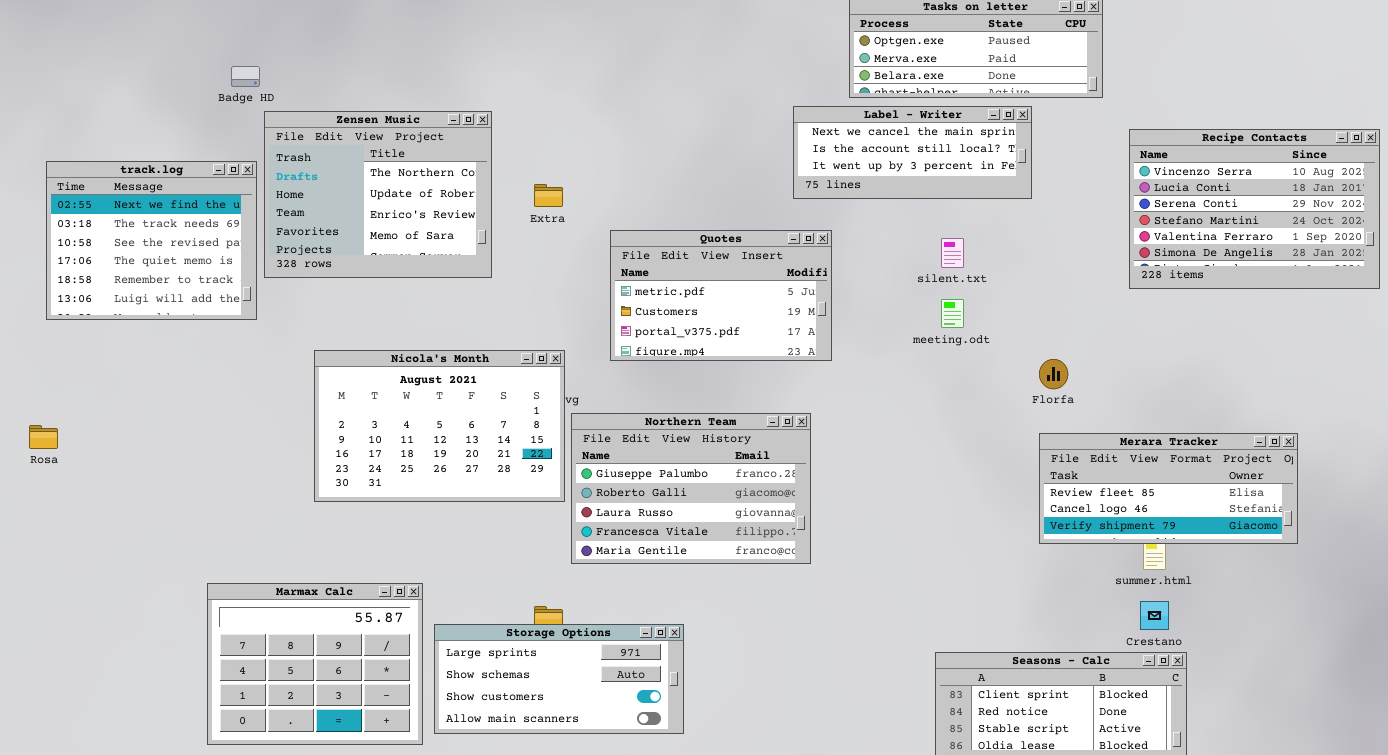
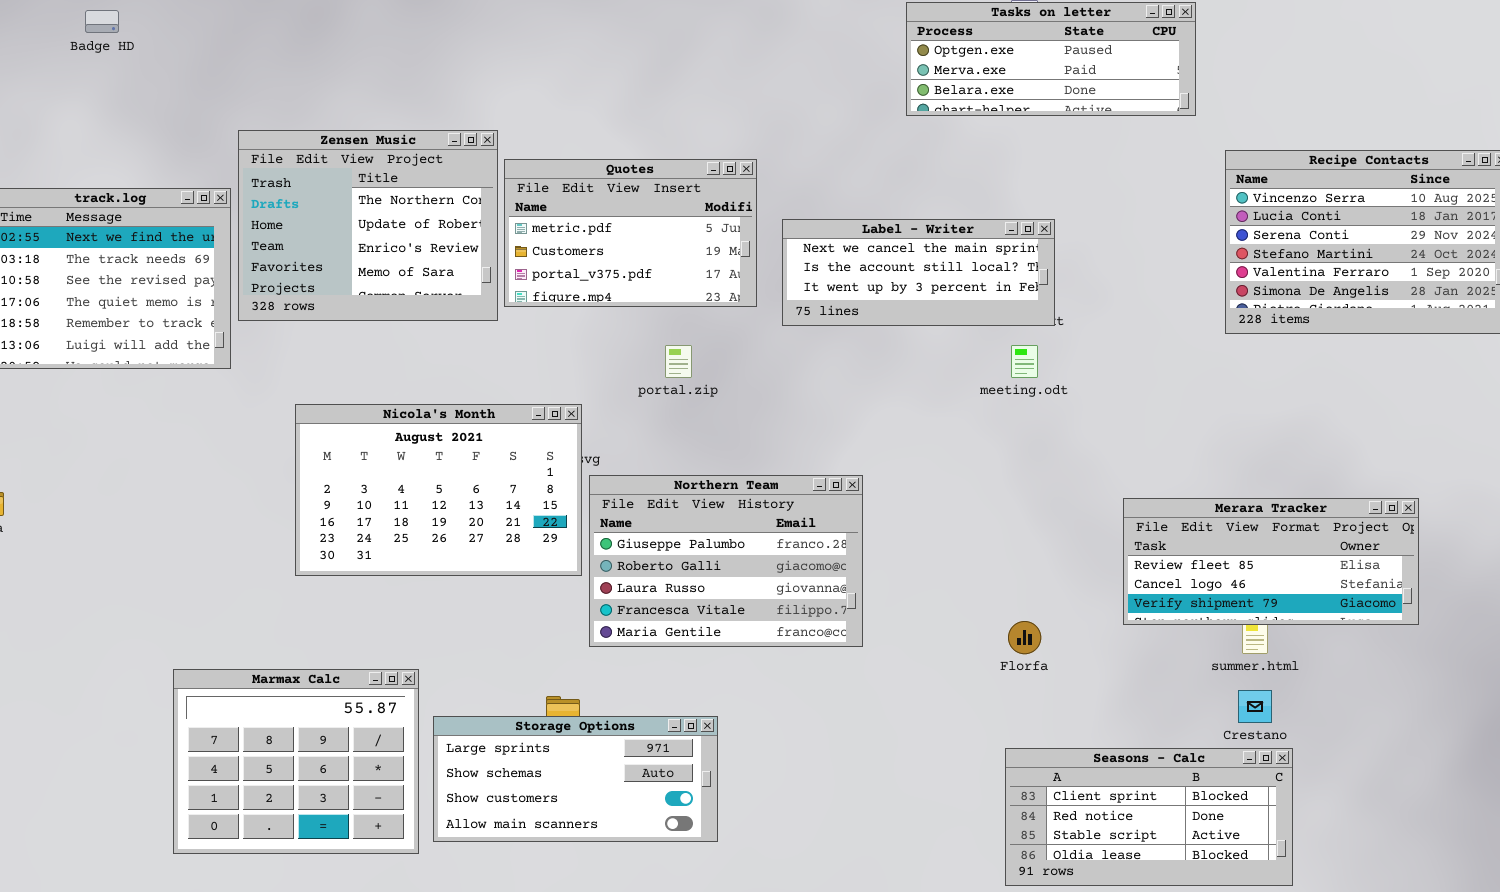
Badge HD: [231,66,260,87] -> [85,10,119,33], moved
Label - Writer: [793,106,1032,199] -> [782,219,1055,326], moved
Quotes: [610,230,832,361] -> [504,159,757,307], moved
Florfa: [1039,359,1068,389] -> [1008,621,1041,654], moved

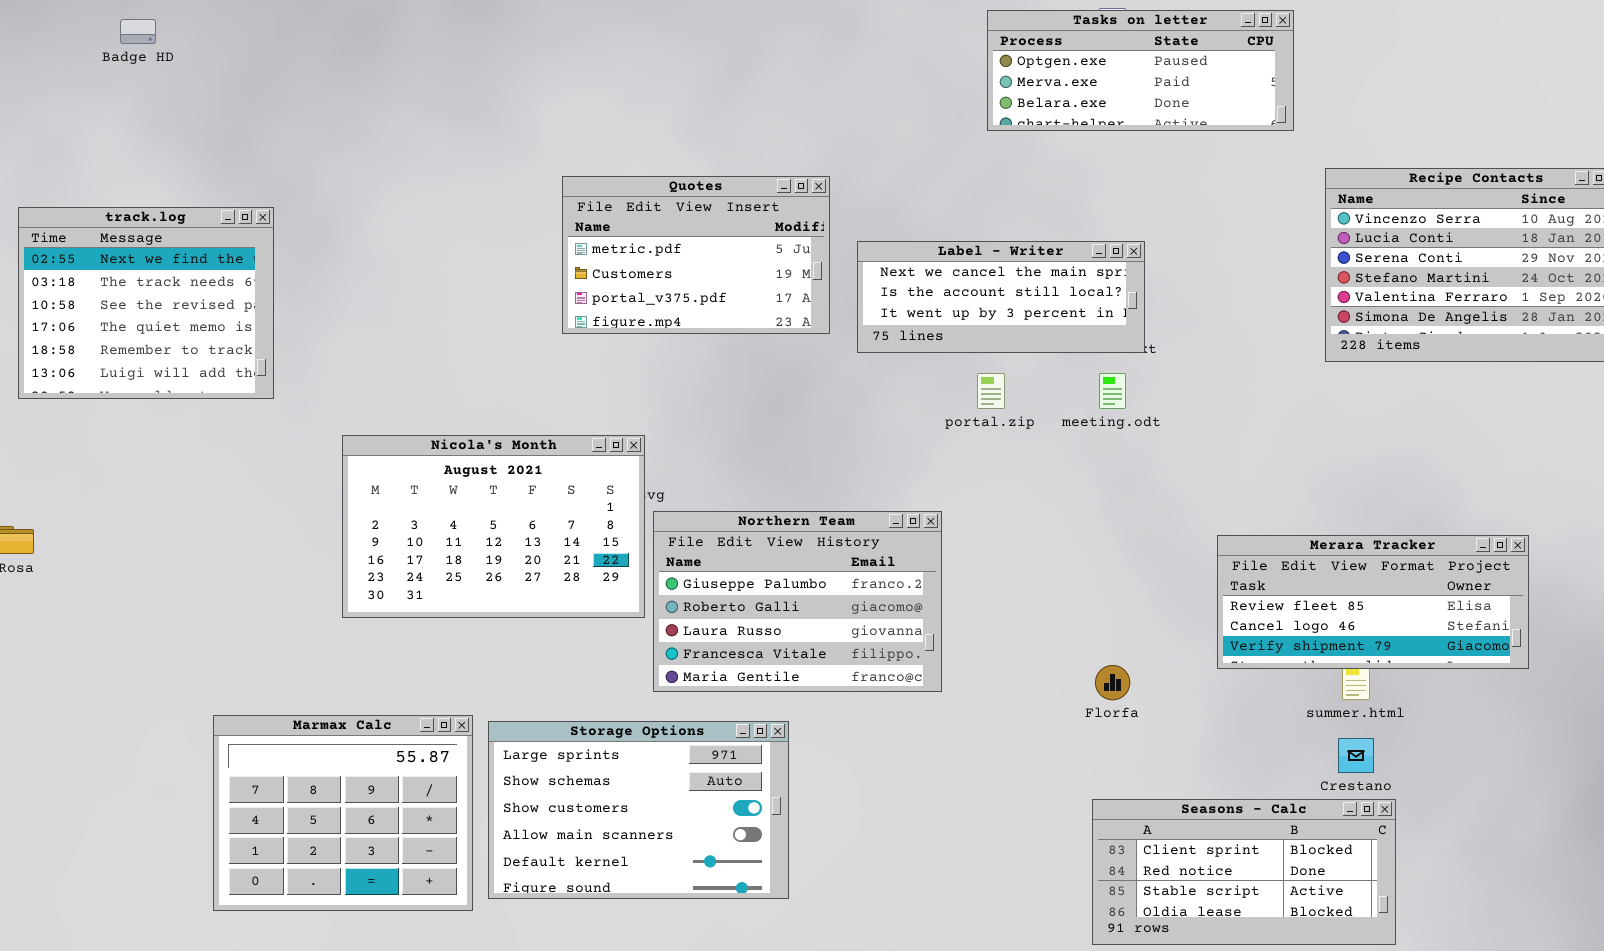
Zensen Music: [238,130,498,321] -> none, closed
portal.zip: [665,345,692,378] -> [977,373,1005,409], moved
Storage Options: [433,716,718,842] -> [488,721,789,899], resized

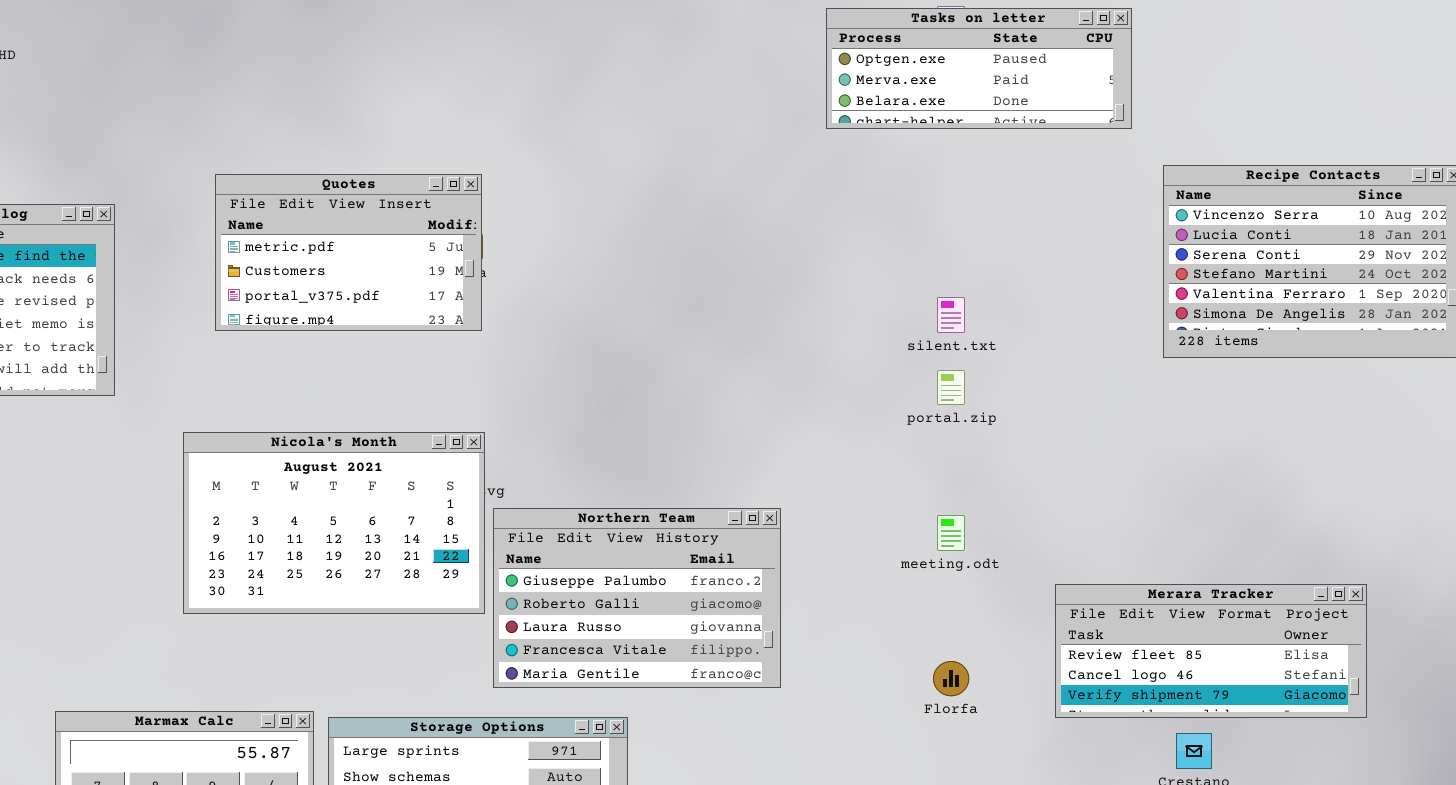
Quotes: [562,176,830,334] -> [215,174,482,331], moved
Label - Writer: [857,241,1145,353] -> none, closed
portal.zip: [977,373,1005,409] -> [937,370,965,405], moved
meeting.odt: [1099,373,1126,409] -> [937,515,965,551], moved
Merara Tracker: [1217,535,1529,669] -> [1055,584,1367,718], moved

